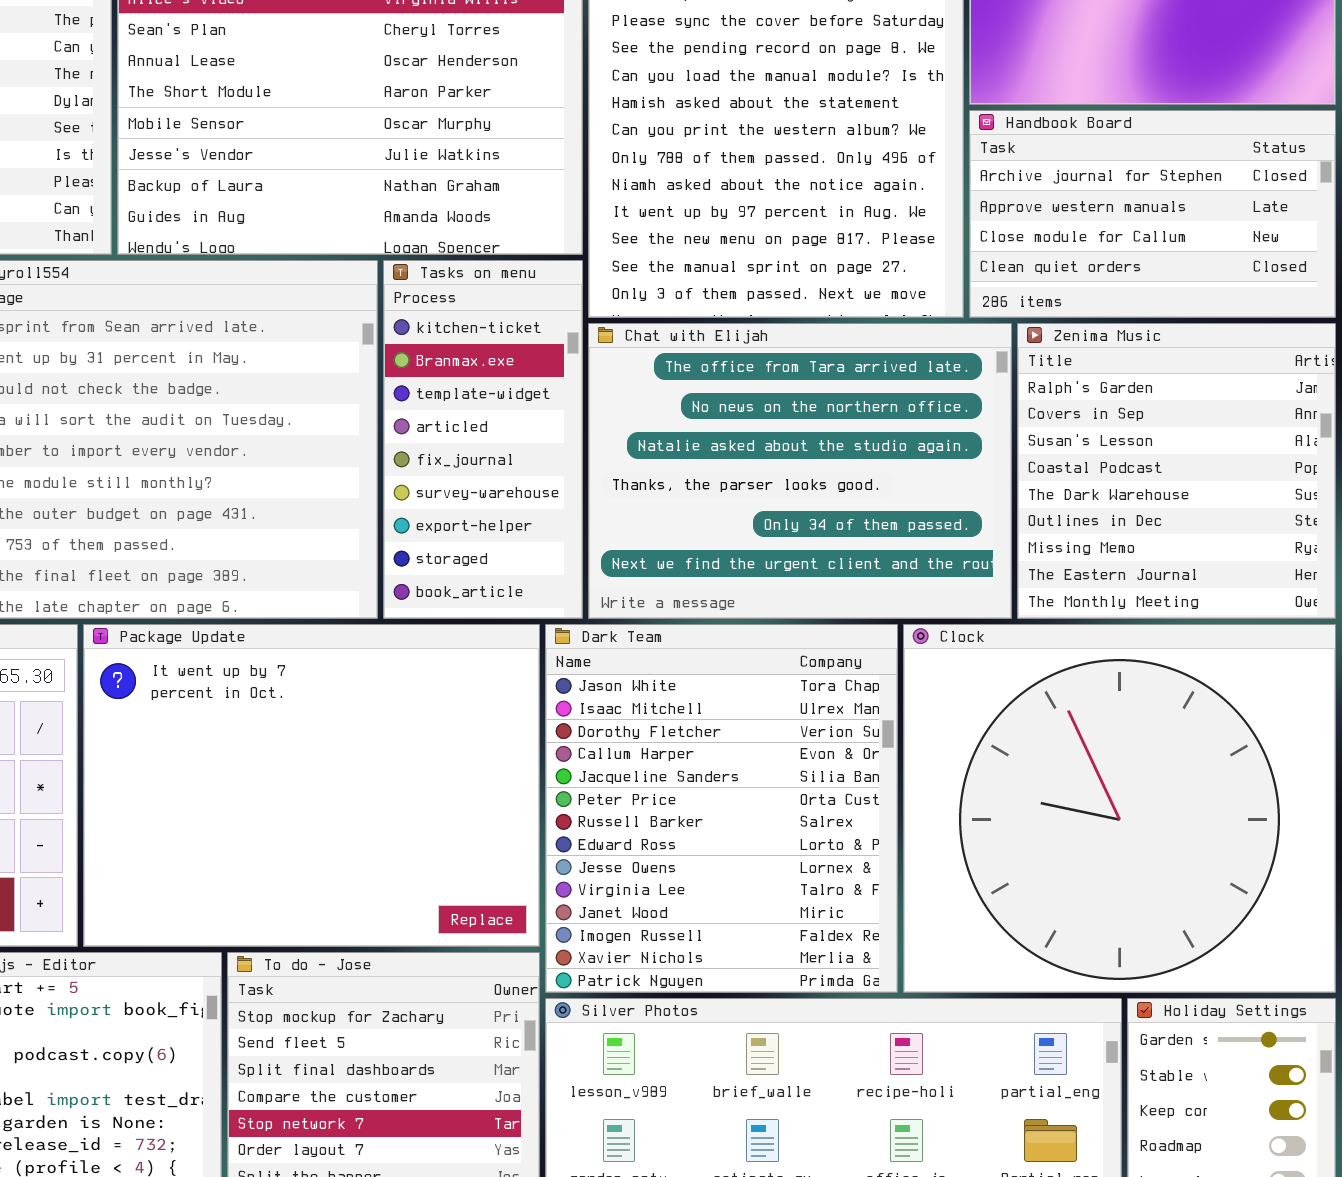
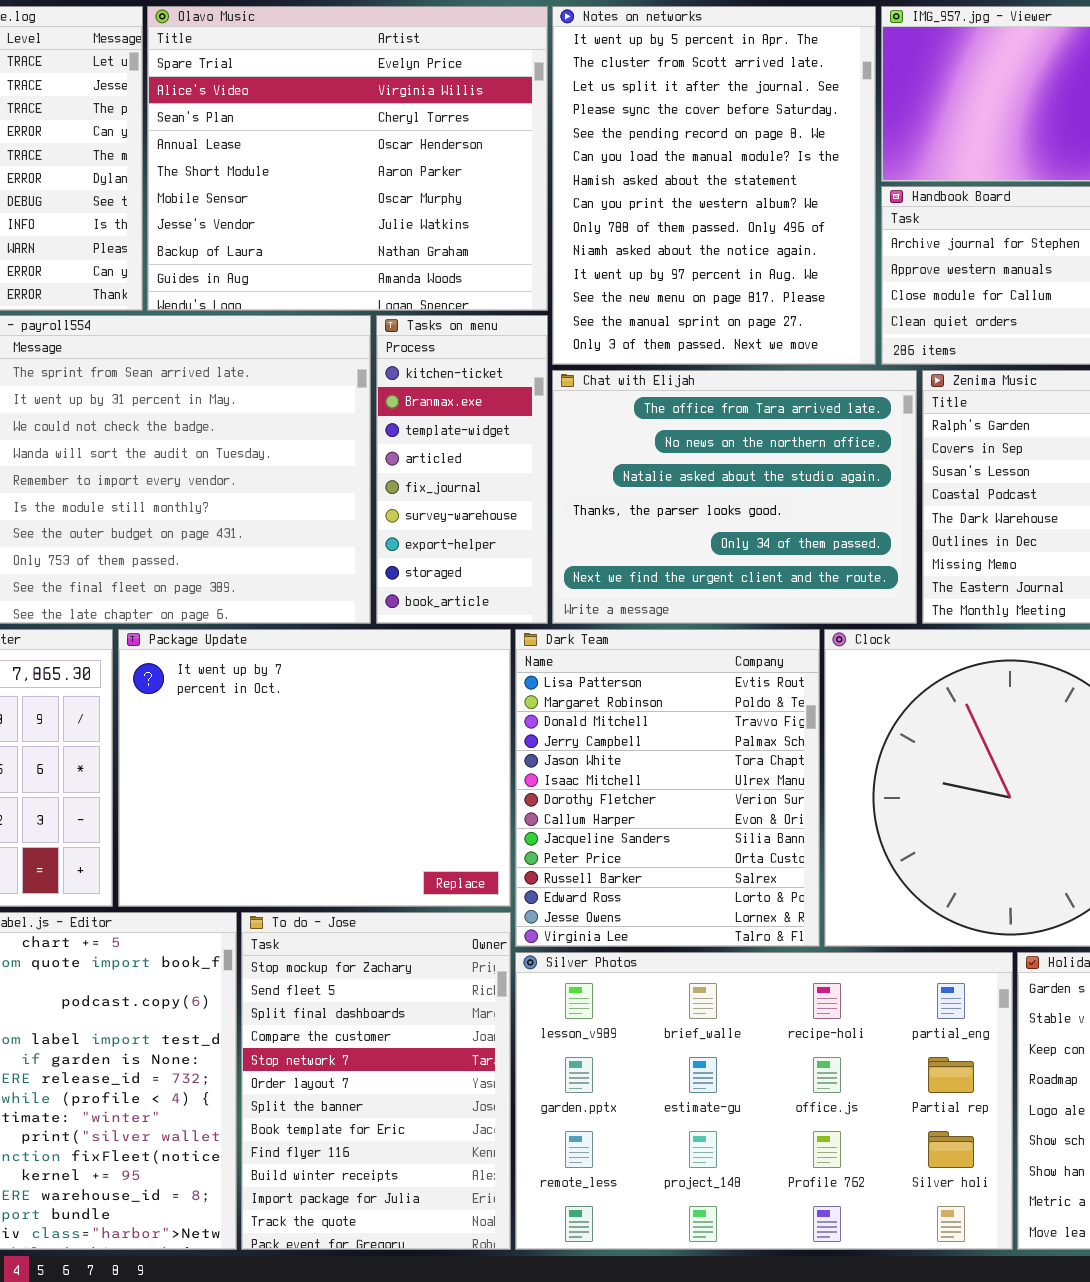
Dark Team: [545,624,898,993] -> [515,629,820,947], scrolled up 4 rows

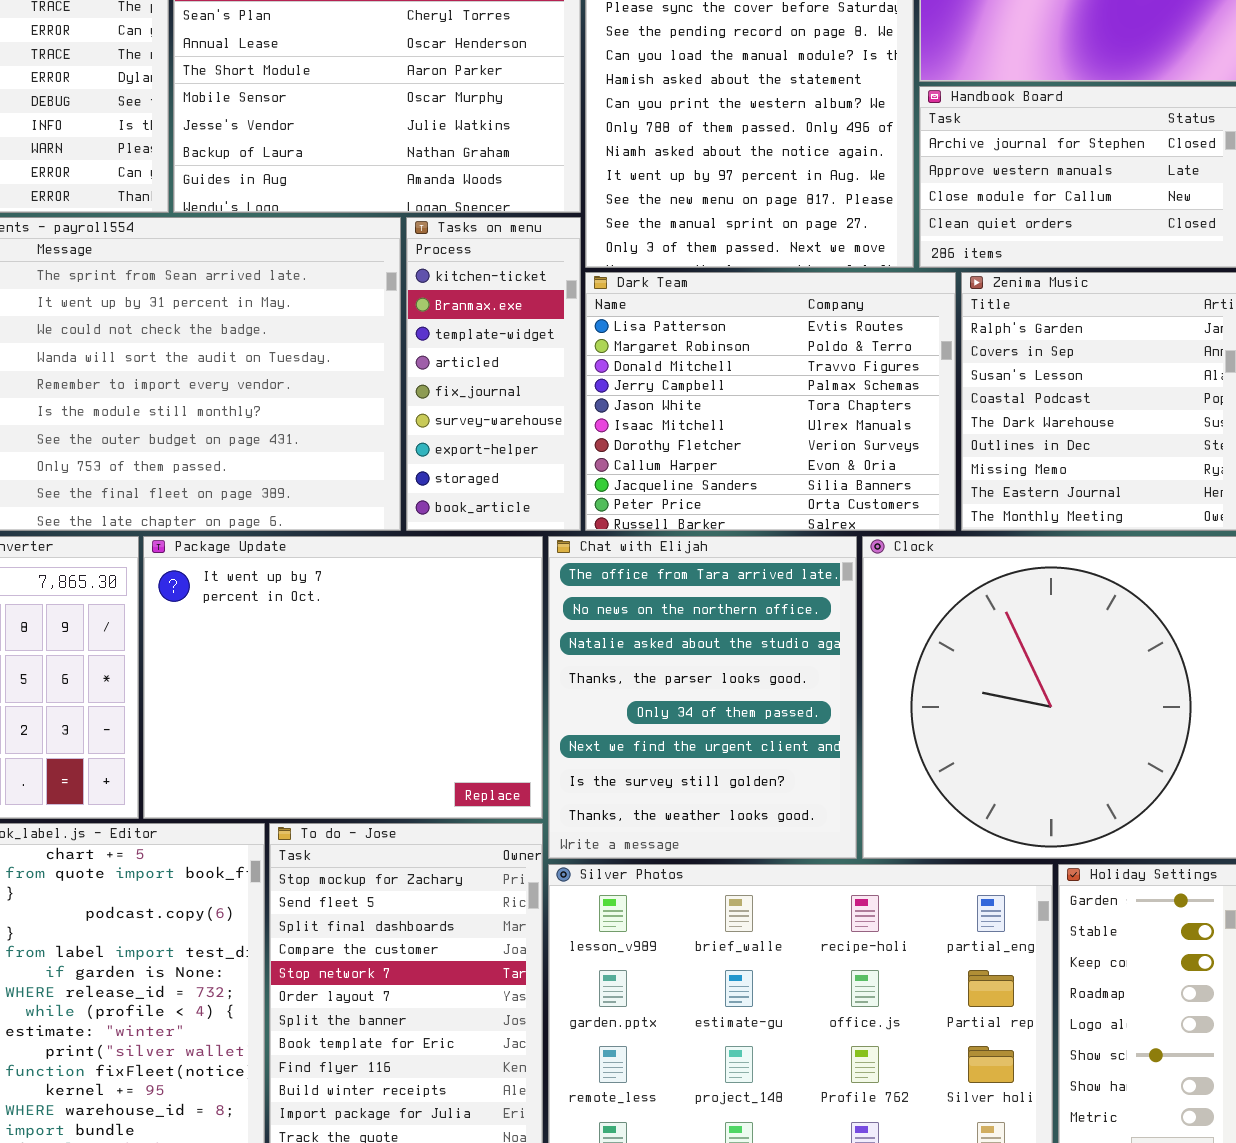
Chat with Elijah: [552,370,917,624] -> [548,536,857,859], moved, resized
Dark Team: [515,629,820,947] -> [585,272,956,531], moved, resized

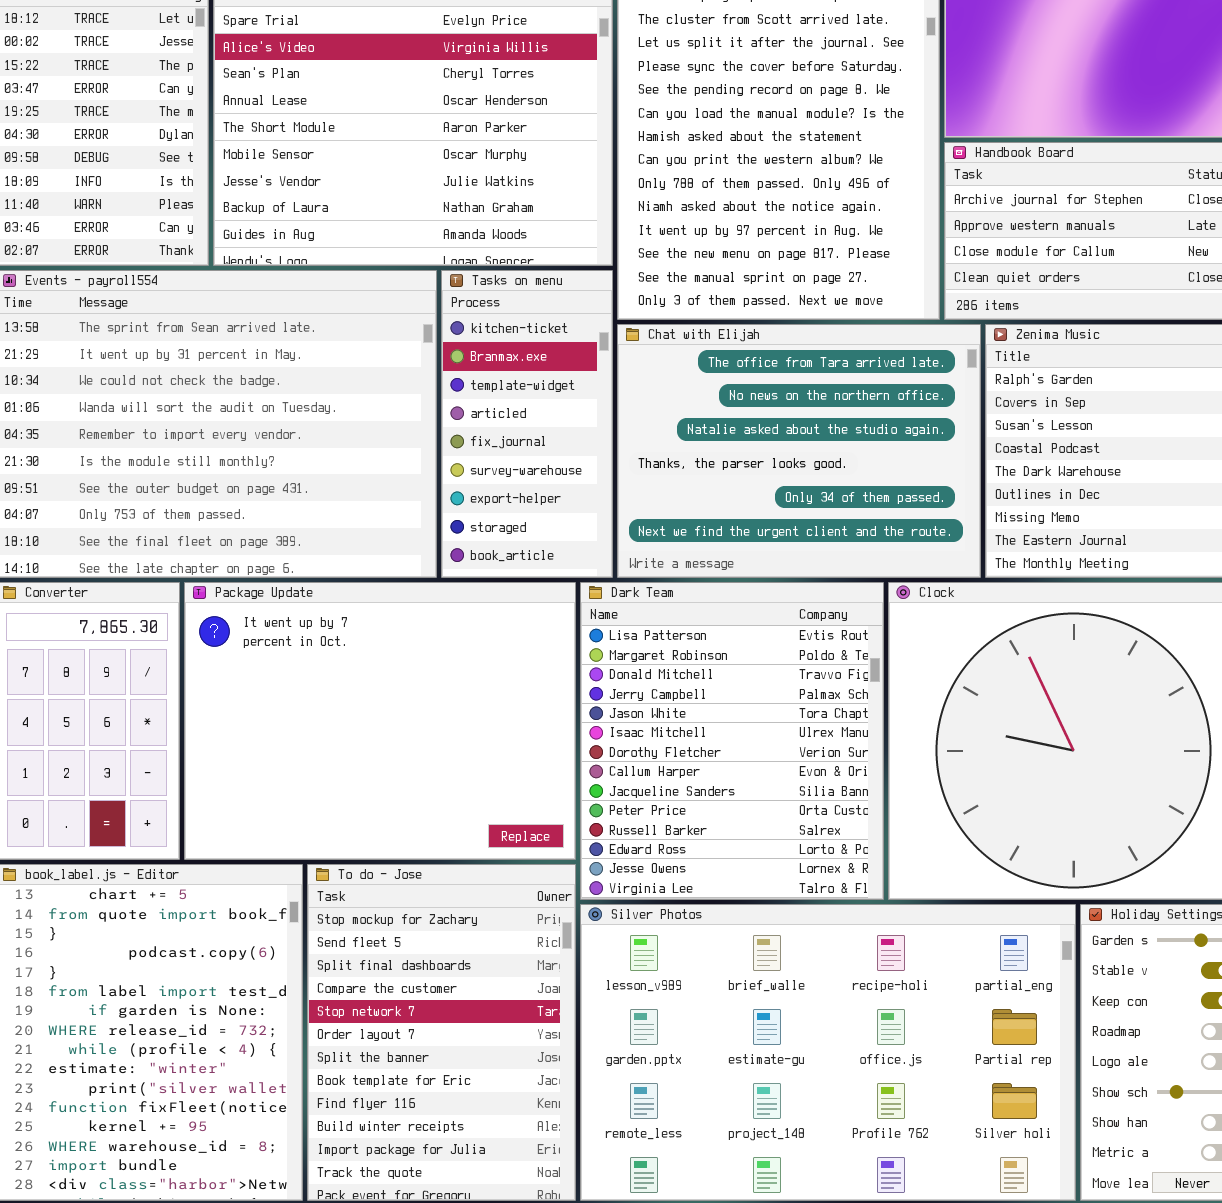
Dark Team: [585,272,956,531] -> [580,582,884,900], moved, resized
Chat with Elijah: [548,536,857,859] -> [617,324,981,578], moved, resized

